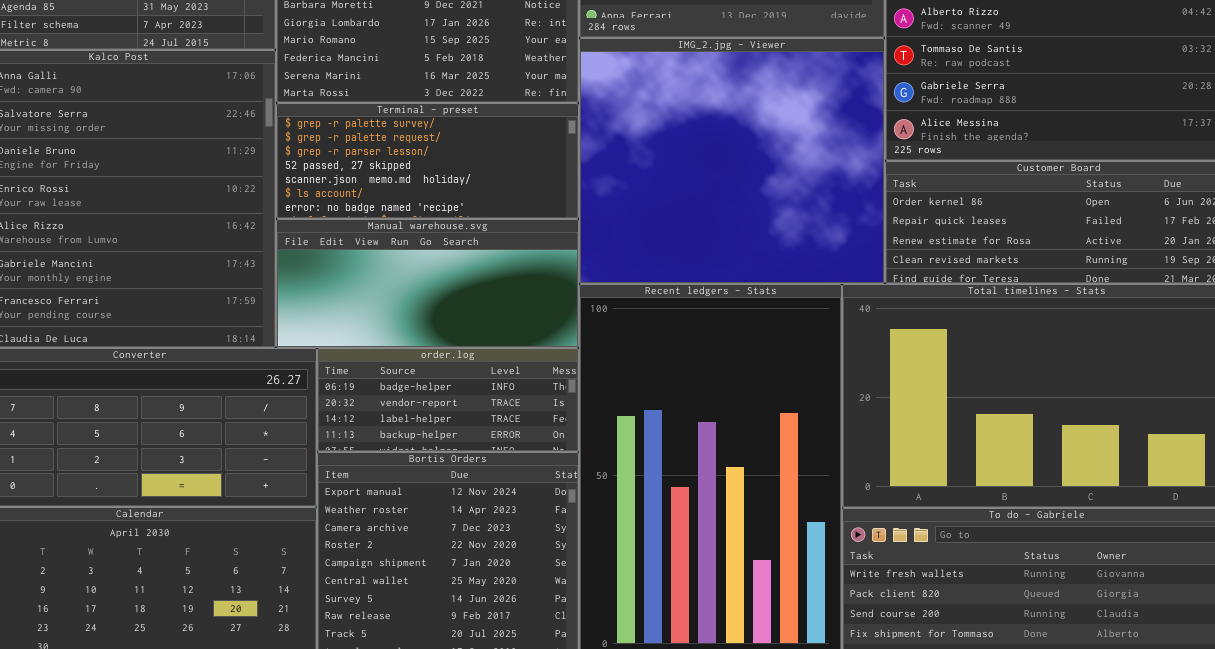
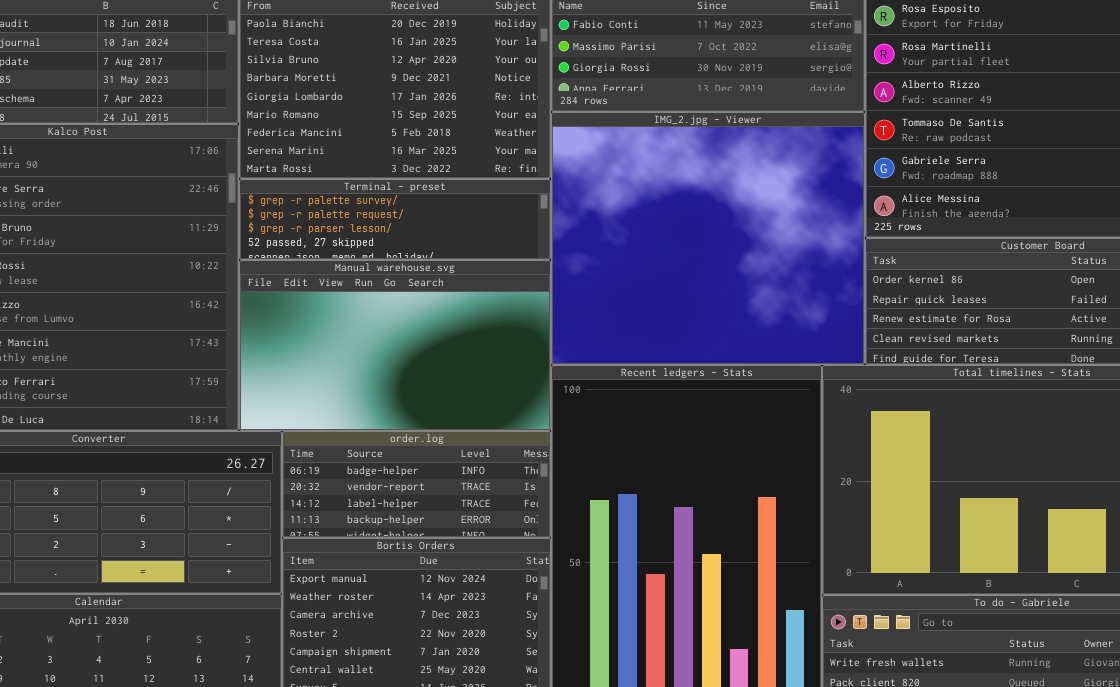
Terminal - preset: [276,103,579,219] -> [239,179,551,260], resized
Manual warehouse.svg: [276,219,579,348] -> [239,260,551,431], resized

